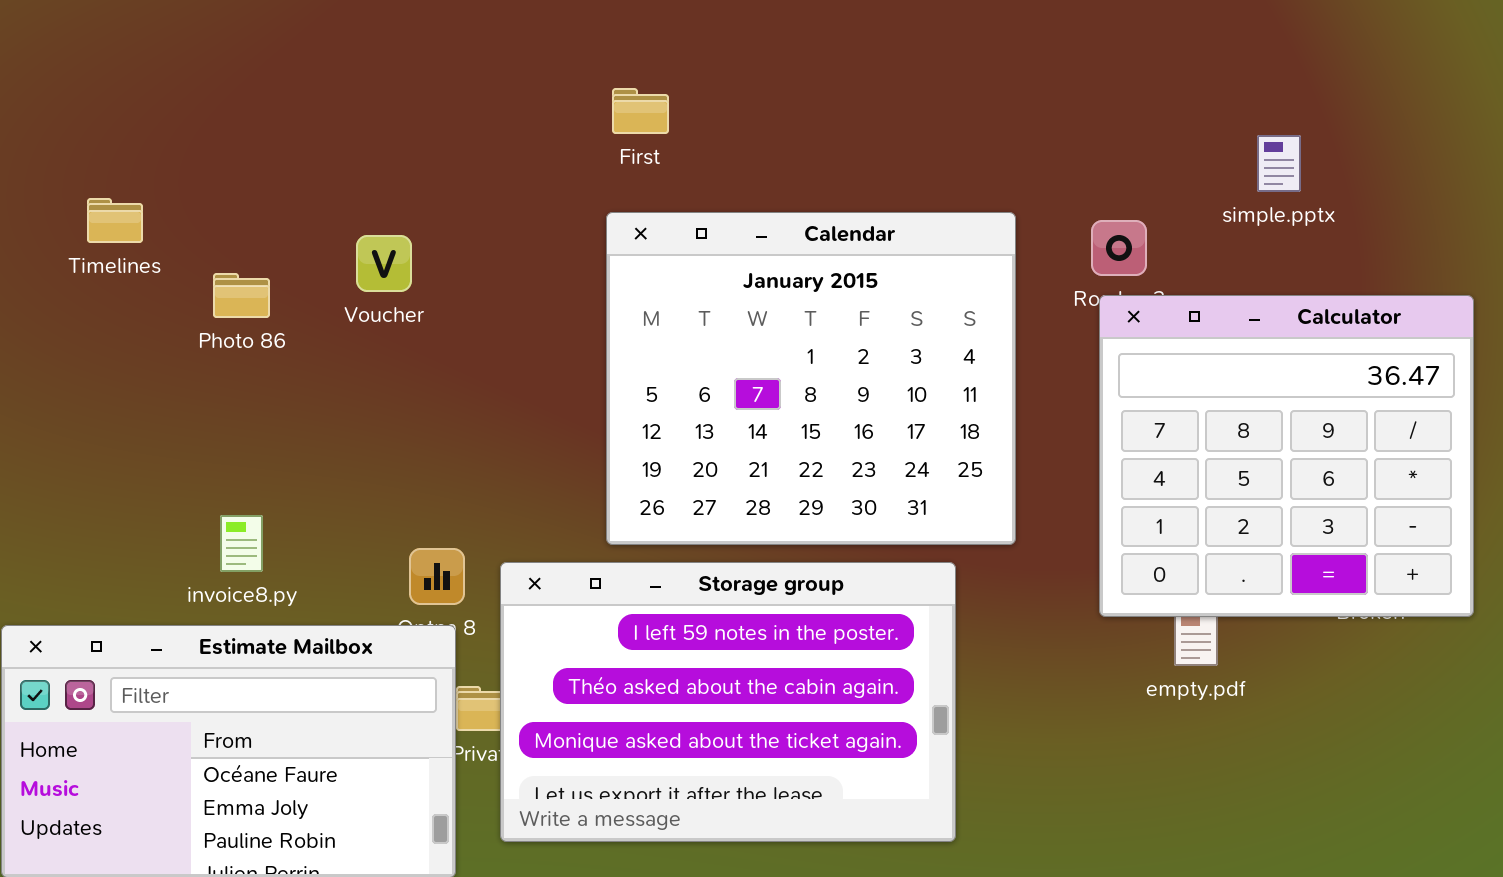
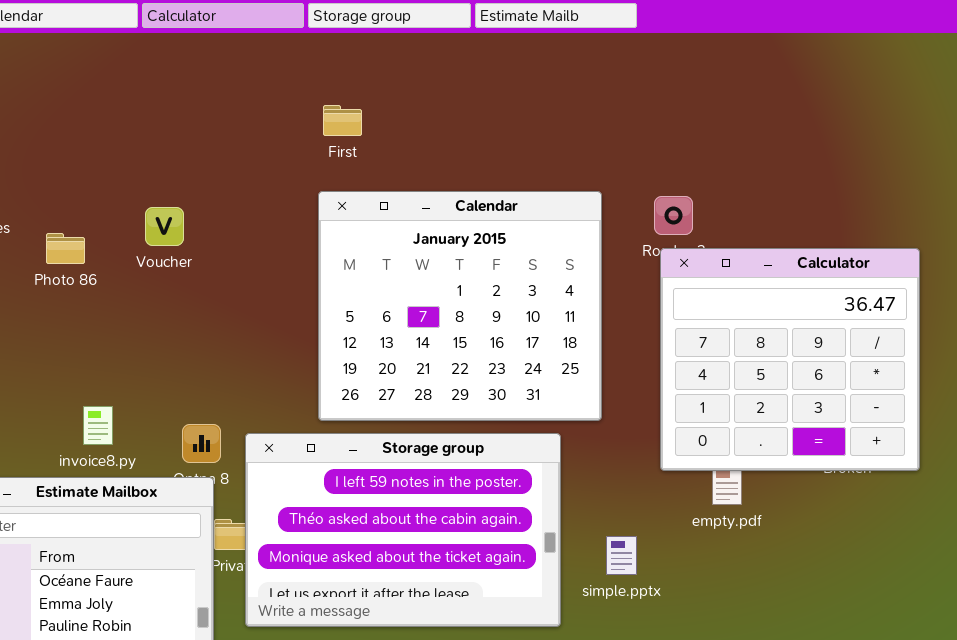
simple.pptx: [1257,135,1301,192] -> [606,536,637,575], moved
invoice8.py: [220,515,263,572] -> [83,406,113,445], moved

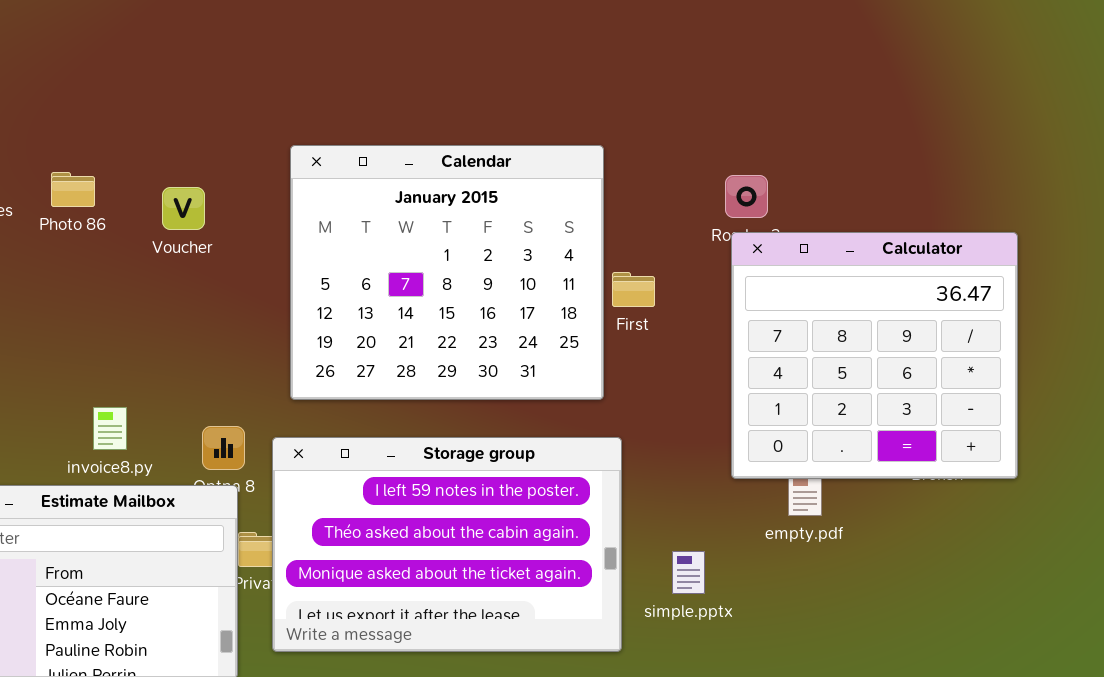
First: [323,105,362,136] -> [612,272,655,307], moved
Calendar: [318,191,602,421] -> [290,145,604,400], moved
Photo 86: [46,233,85,264] -> [51,172,95,207], moved

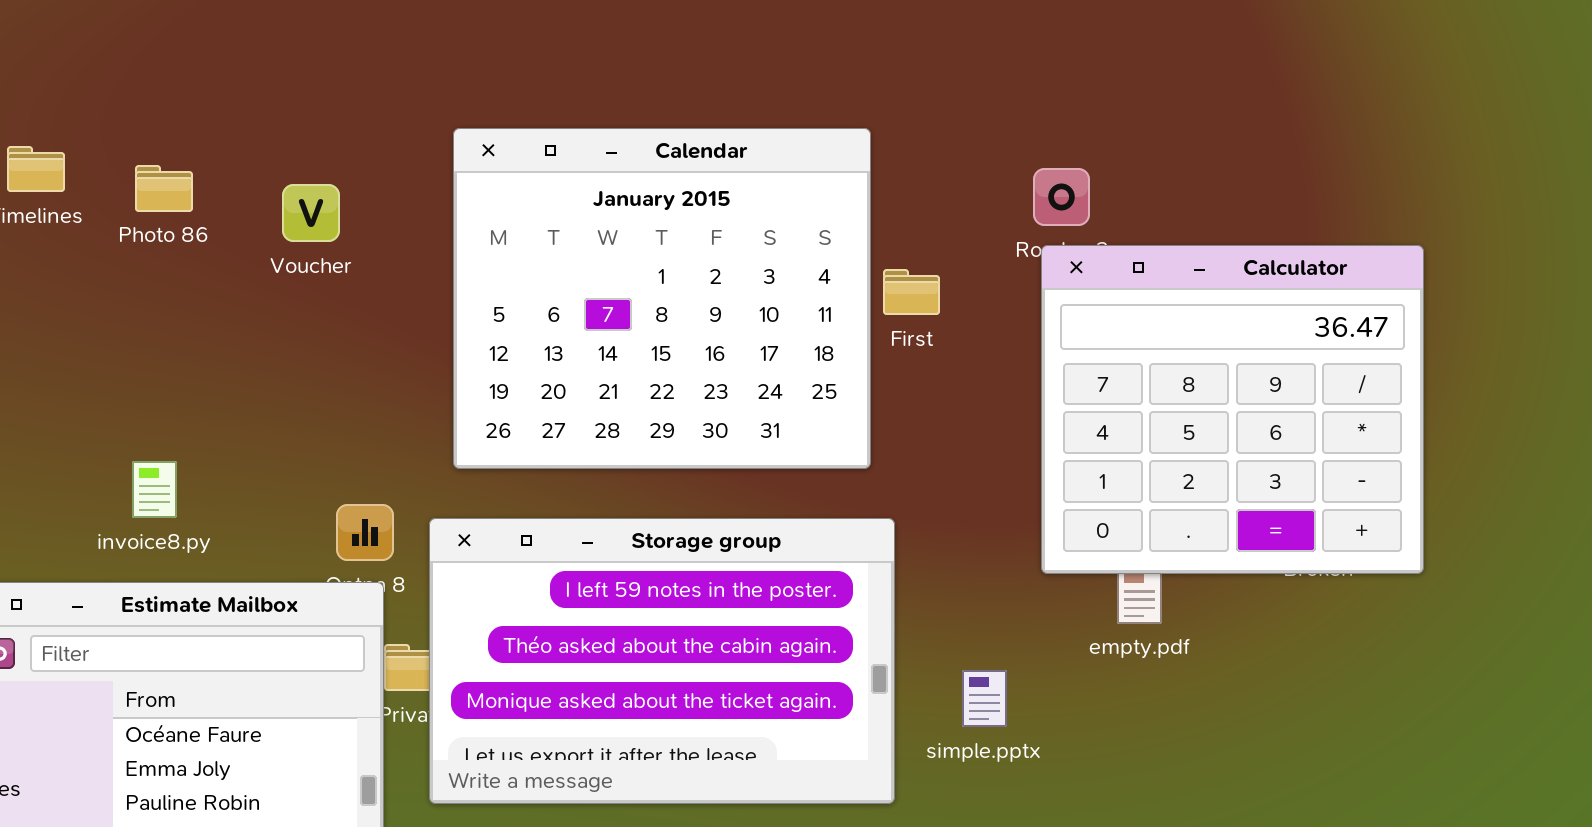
First: [612,272,655,307] -> [883,269,940,315], moved
invoice8.py: [93,407,127,450] -> [132,461,177,518], moved

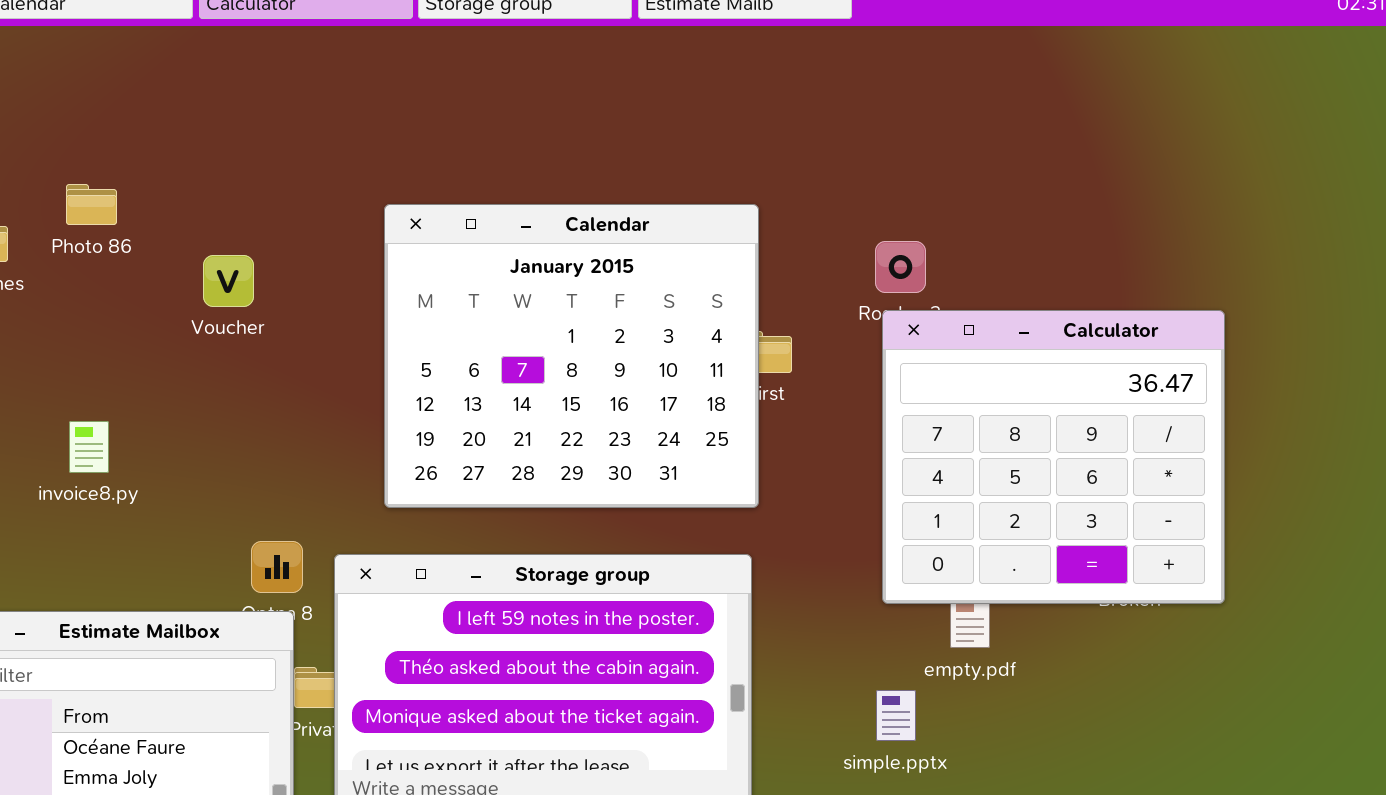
Calendar: [453,128,871,469] -> [384,204,759,508], moved
Photo 86: [135,165,193,212] -> [66,184,117,225], moved
invoice8.py: [132,461,177,518] -> [69,421,109,473], moved
simple.pptx: [962,670,1007,727] -> [876,690,916,741], moved

